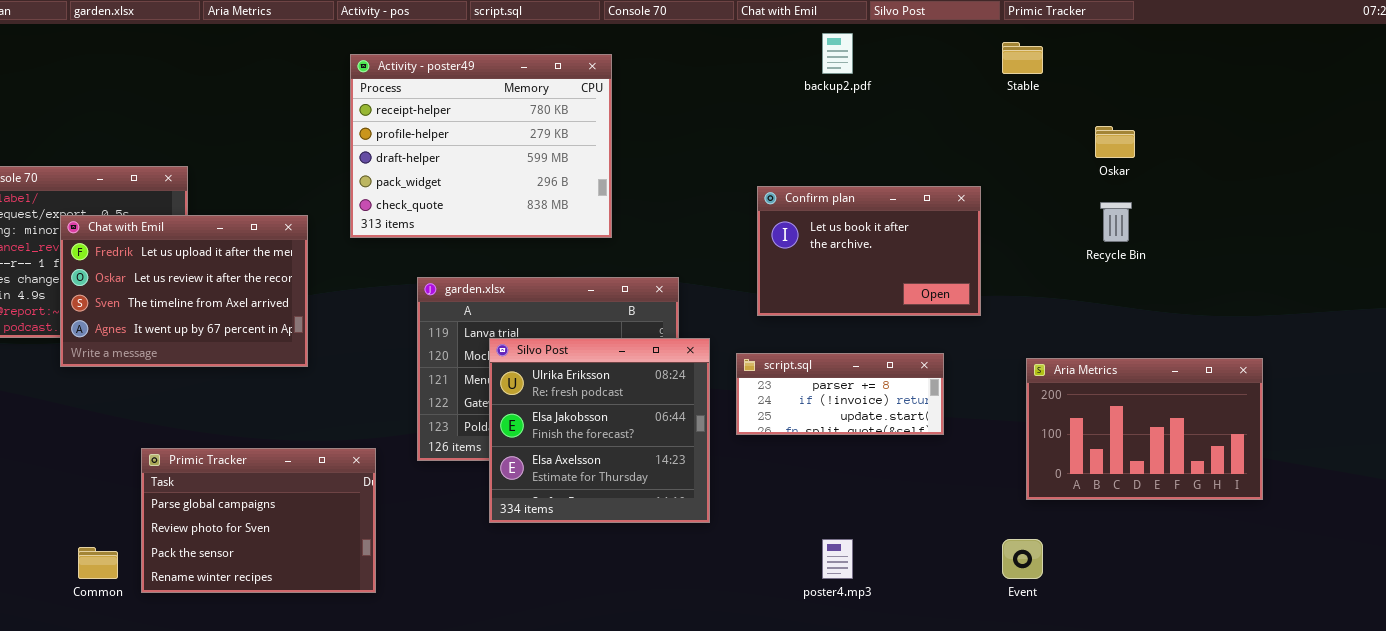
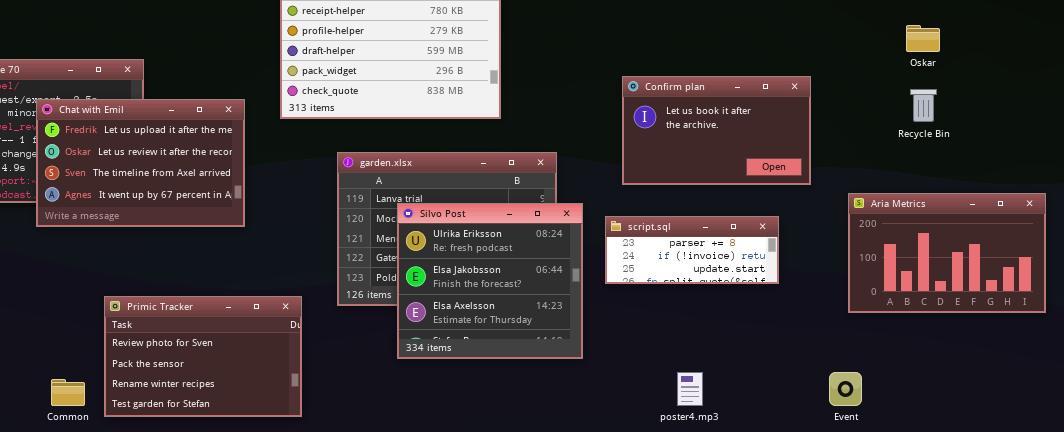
Aria Metrics: [1026,358,1263,500] -> [848,193,1046,313], moved
Primic Tracker: [141,448,376,593] -> [104,296,302,417], scrolled down 1 row

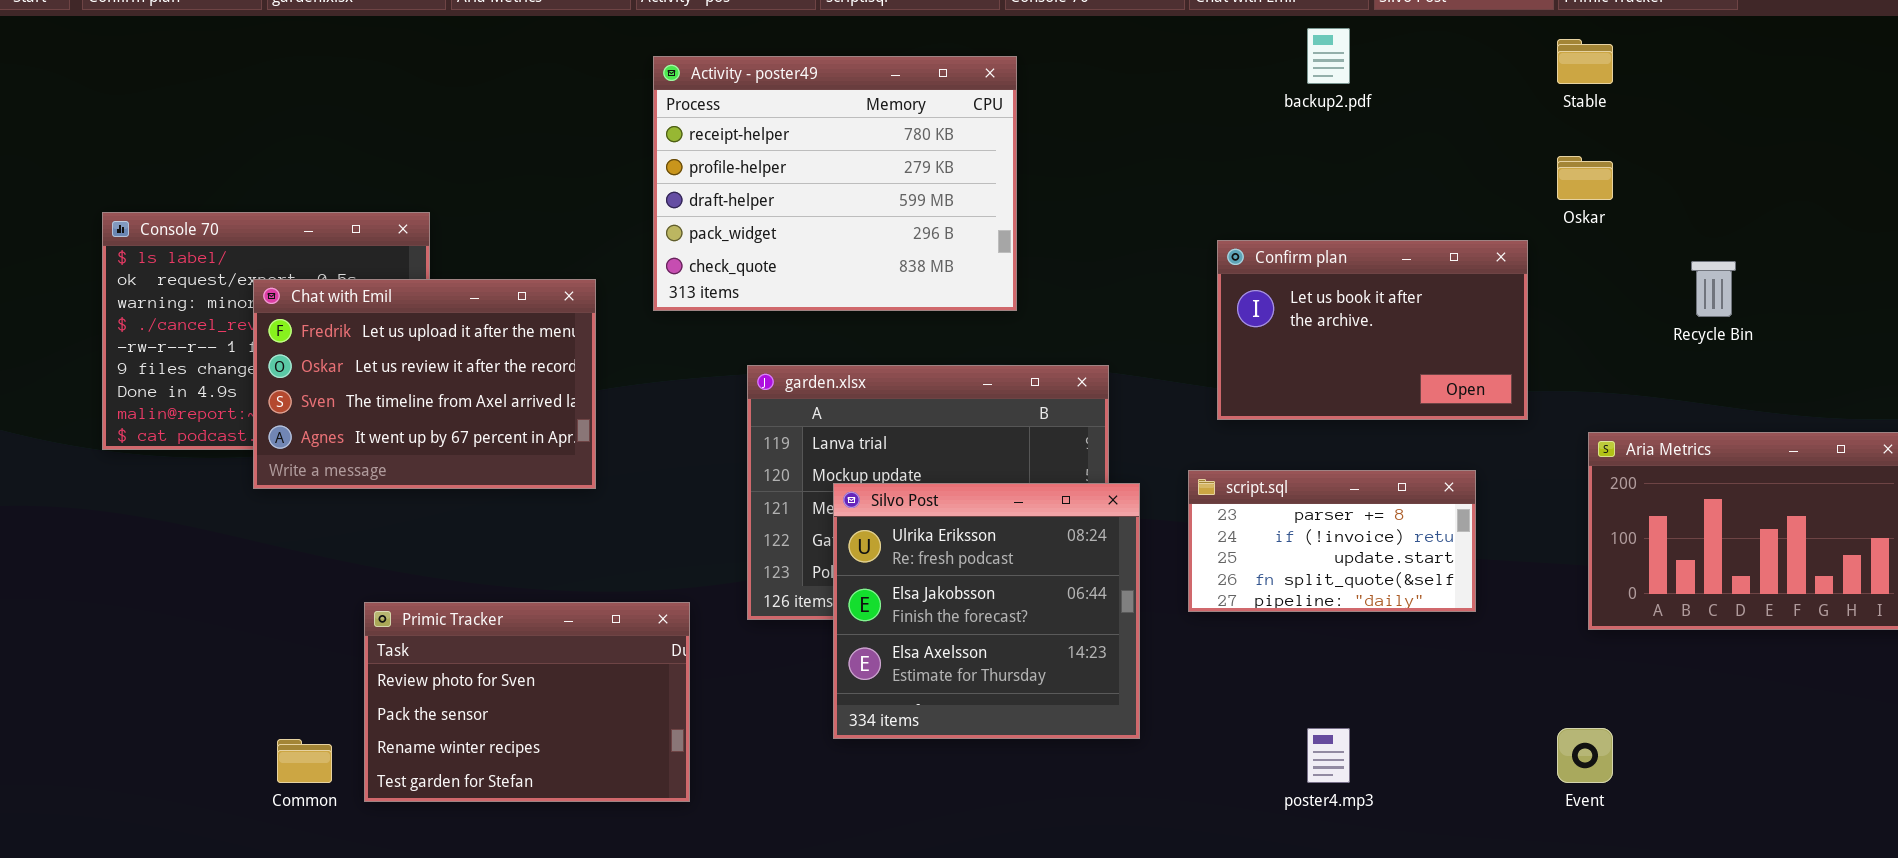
Oskar: [906,25,940,52] -> [1557,156,1613,200], moved
Silvo Post: [397,203,583,359] -> [833,483,1140,739], moved
script.sql: [605,216,779,284] -> [1188,470,1476,612], resized

